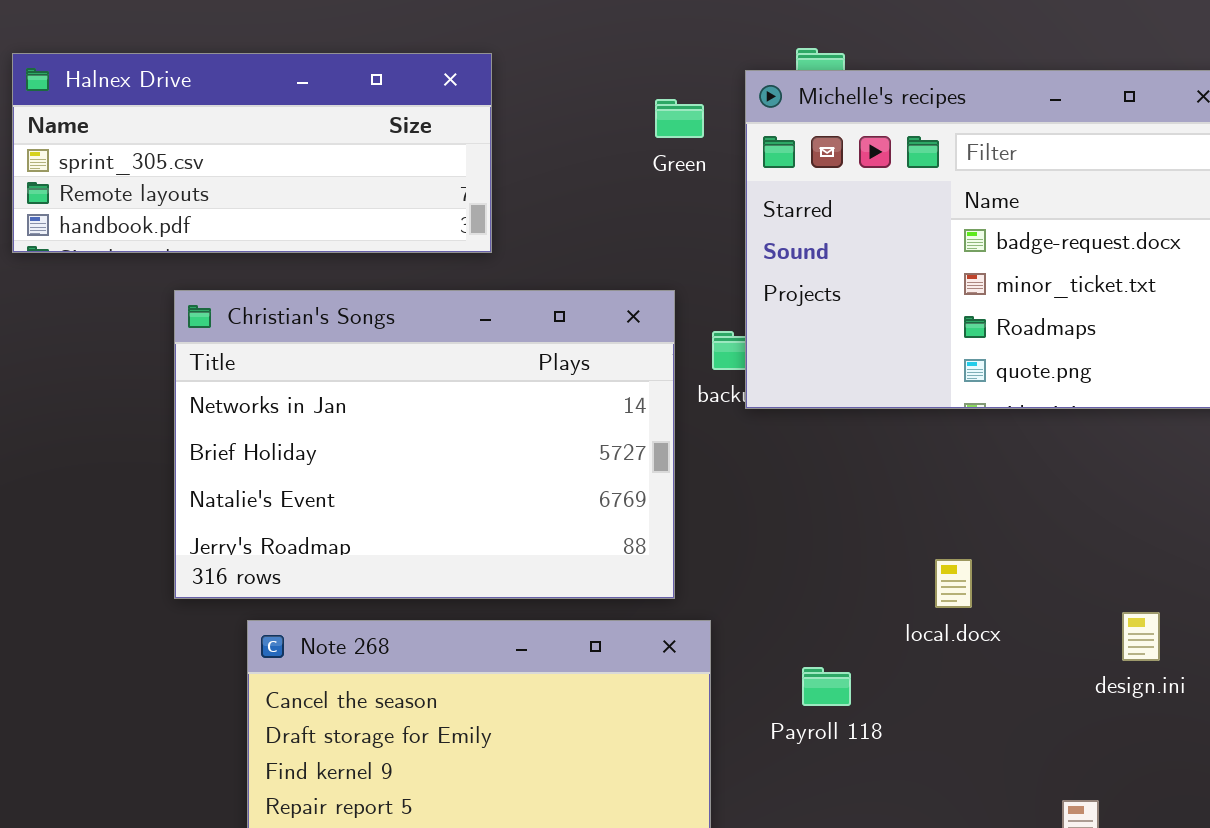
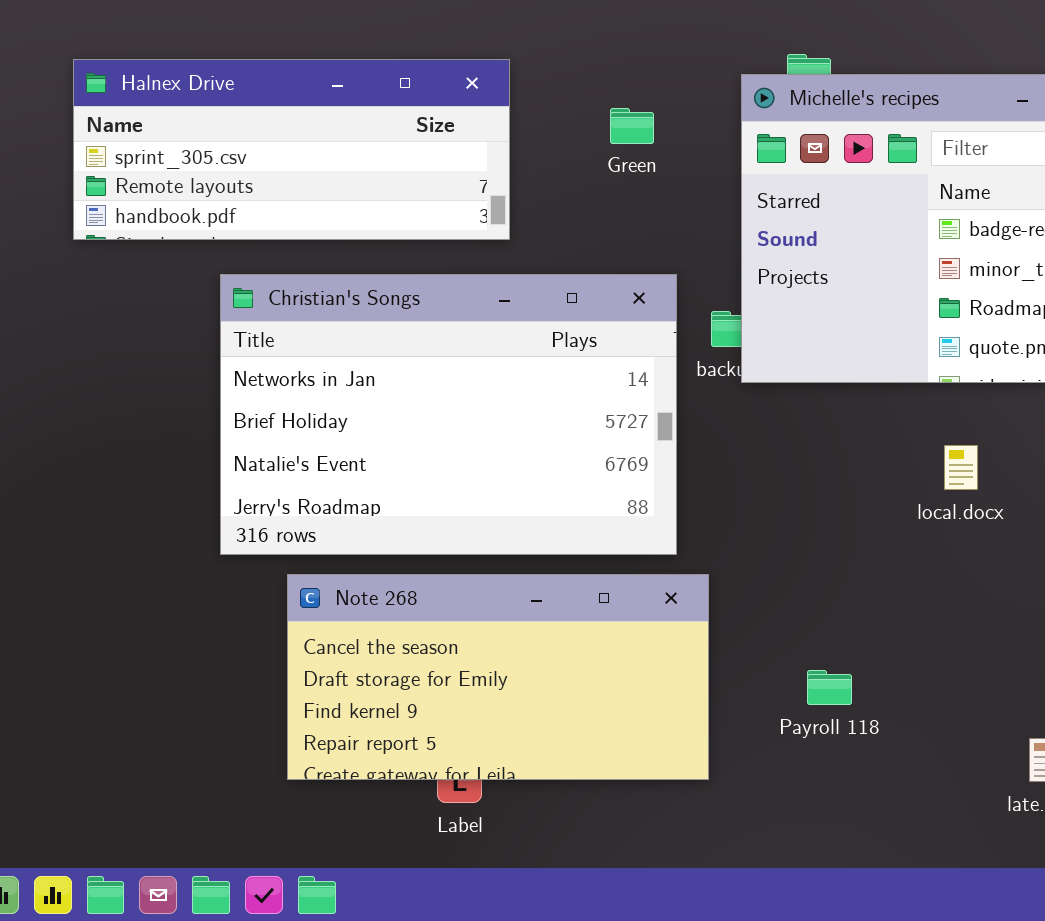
Green: [655,99,704,138] -> [610,108,654,144], moved
local.docx: [935,559,972,608] -> [944,445,978,490], moved
Payroll 118: [802,667,851,706] -> [807,670,852,705], moved

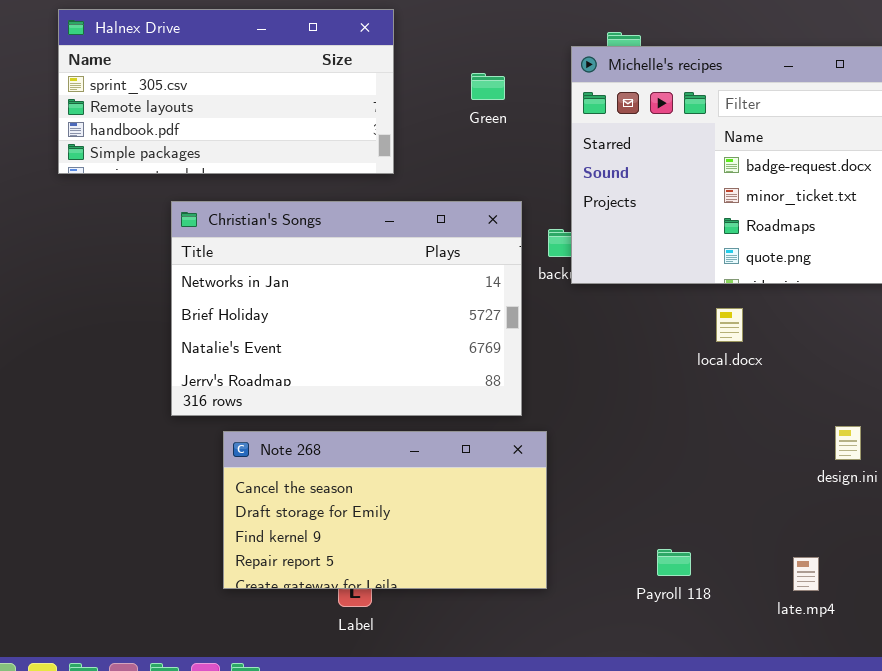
Halnex Drive: [73,59,510,240] -> [58,9,394,174], resized
local.docx: [944,445,978,490] -> [716,308,743,342], moved
Payroll 118: [807,670,852,705] -> [657,549,691,576], moved

